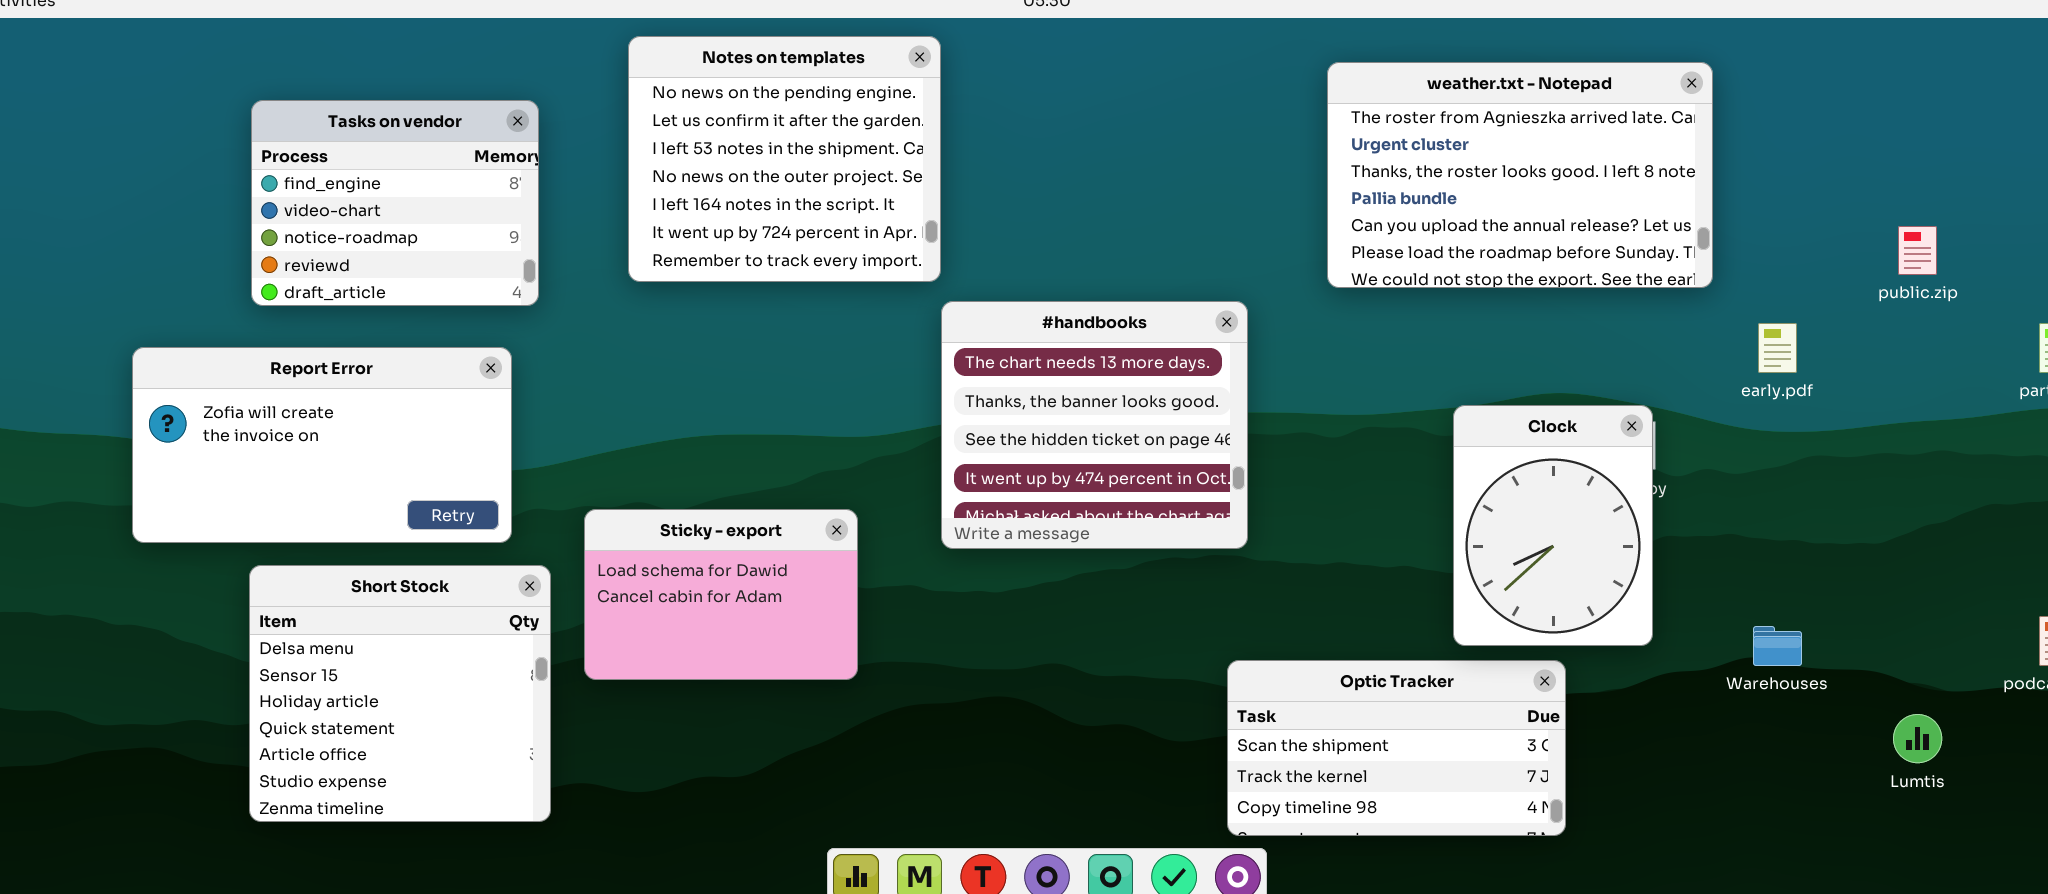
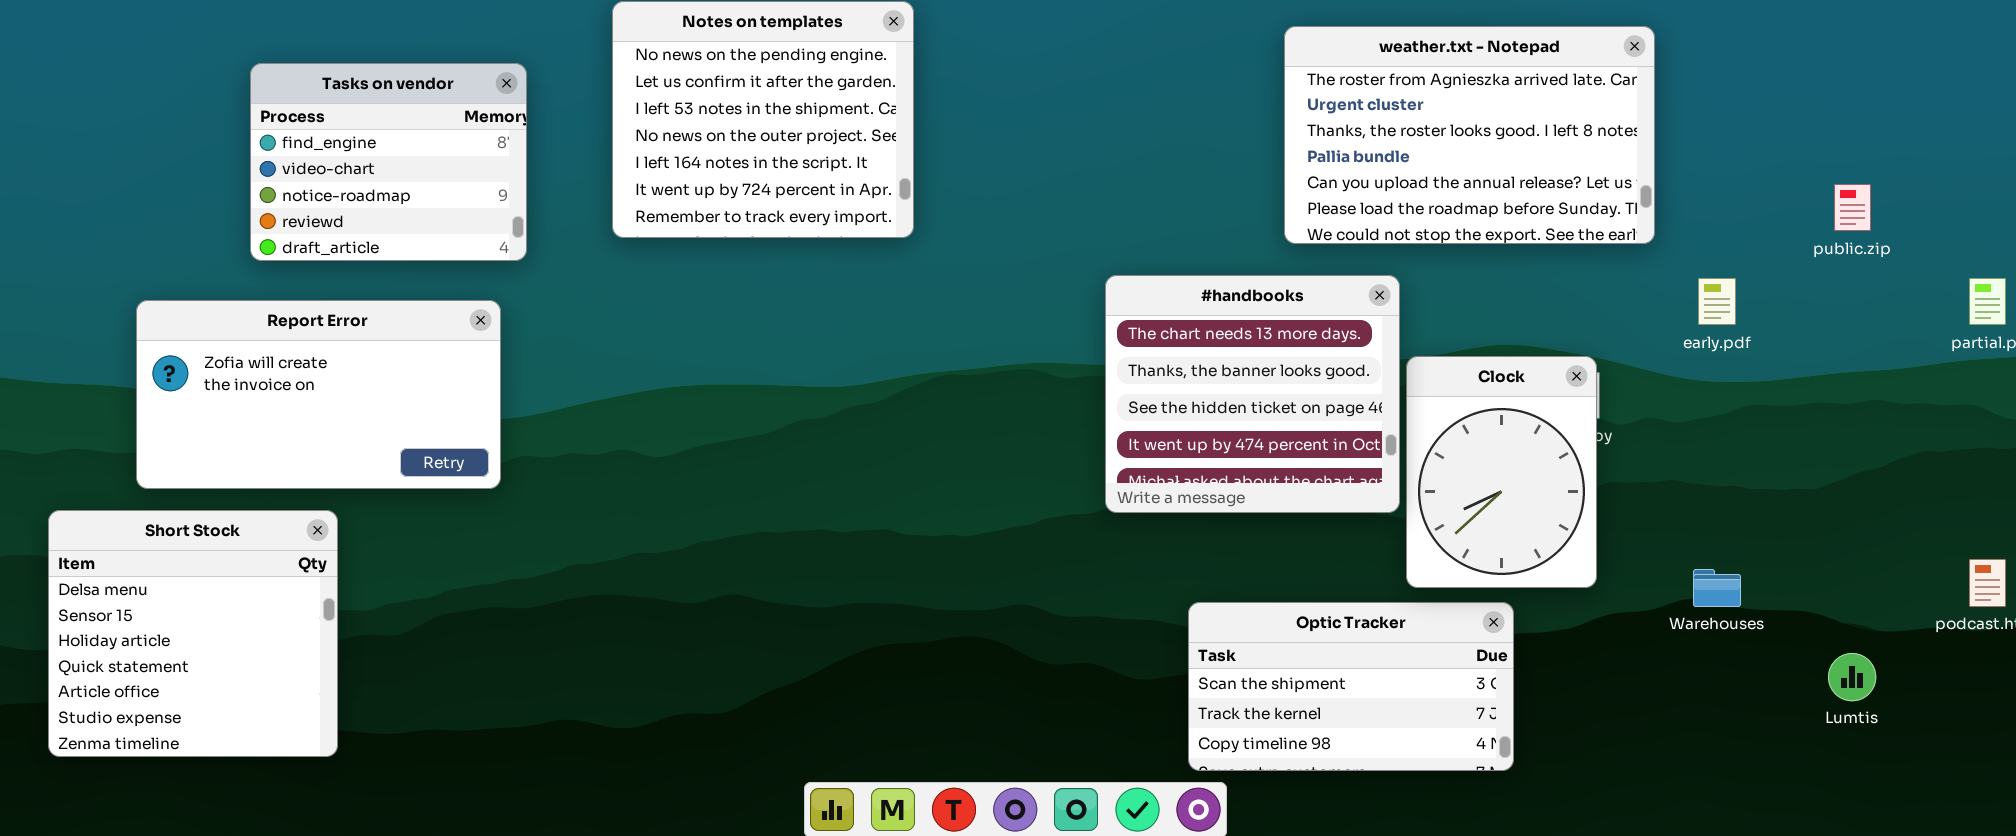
#handbooks: [941,301,1248,549] -> [1105,275,1400,513], moved
Sticky - export: [584,509,858,680] -> none, closed
Short Stock: [249,565,551,822] -> [48,510,338,757], moved

